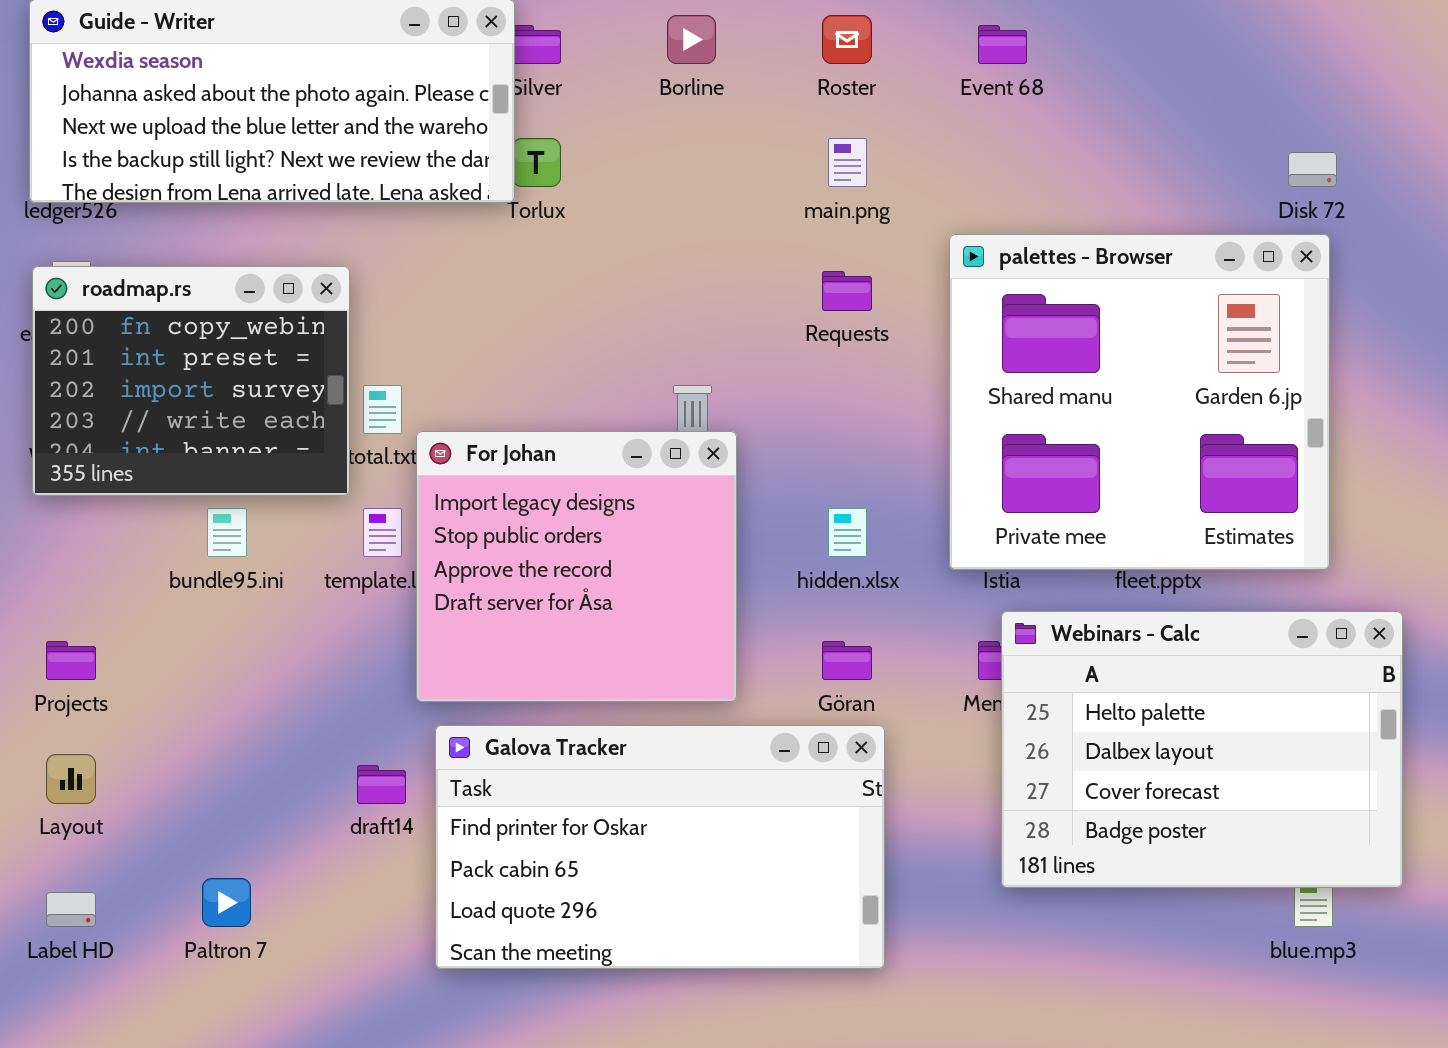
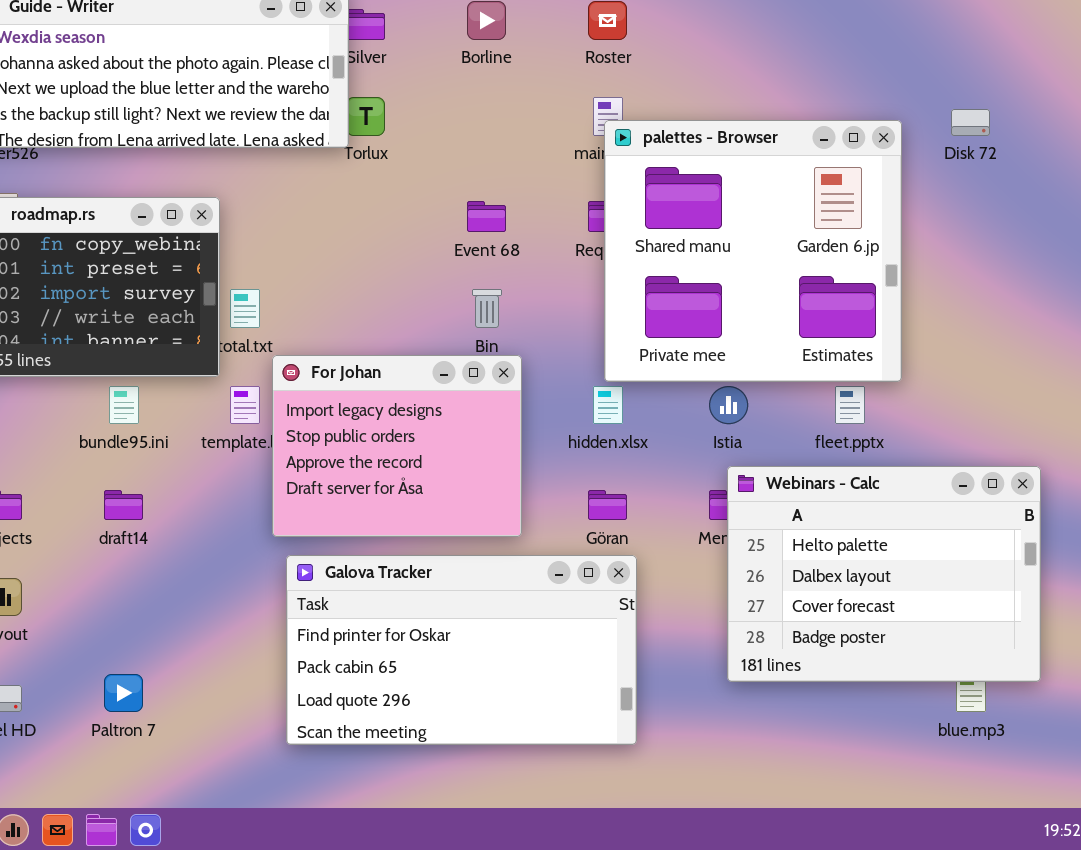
Event 68: [978,25,1027,64] -> [467,201,506,232], moved
palettes - Browser: [949,234,1330,570] -> [604,120,902,382], moved
For Johan: [416,431,737,702] -> [272,355,522,537], resized
draft14: [357,765,406,804] -> [104,490,143,520], moved

